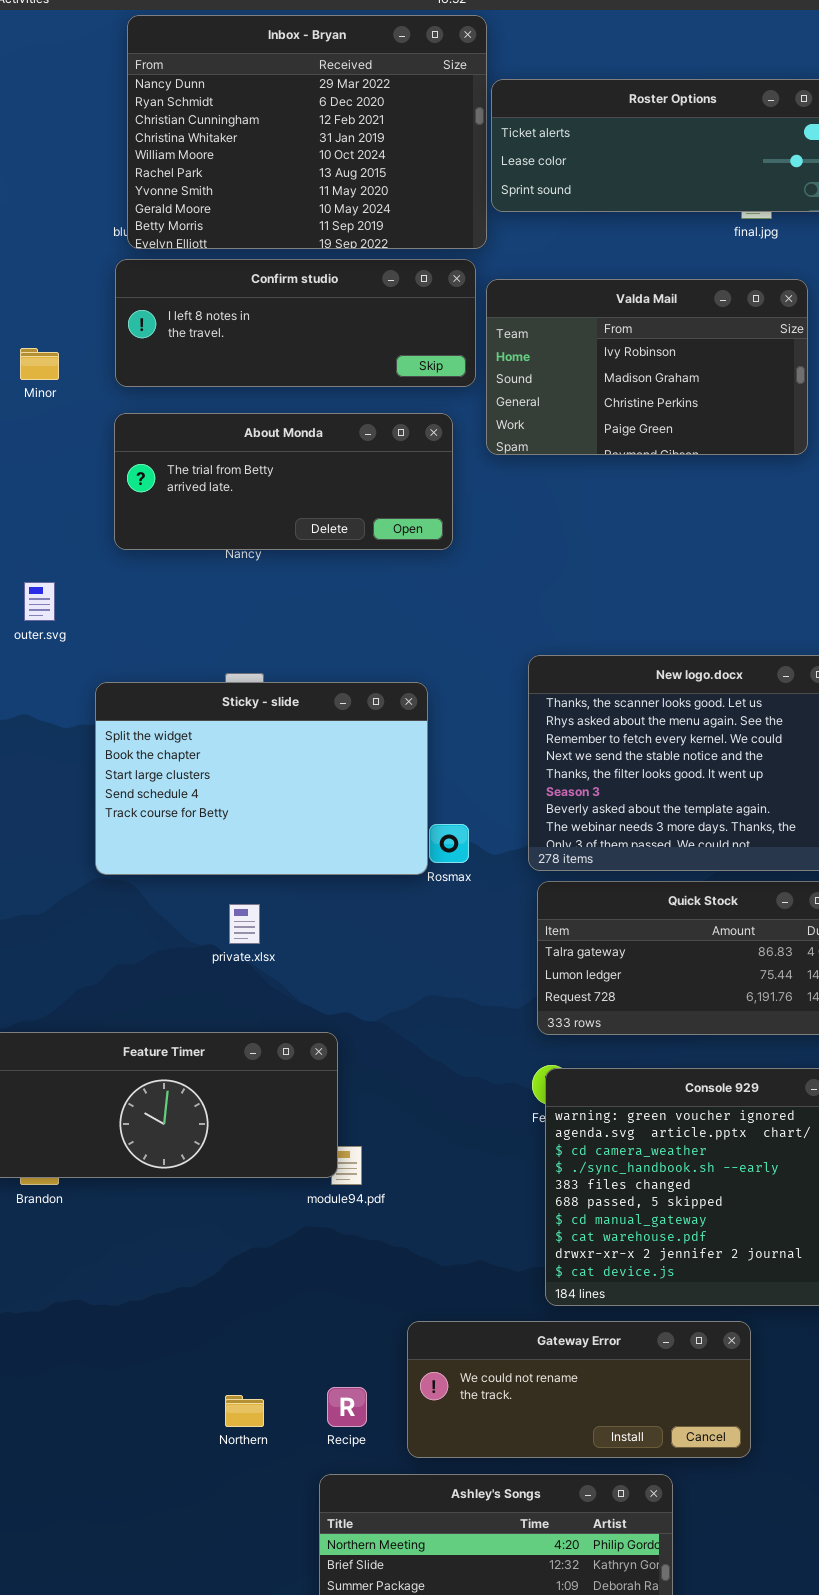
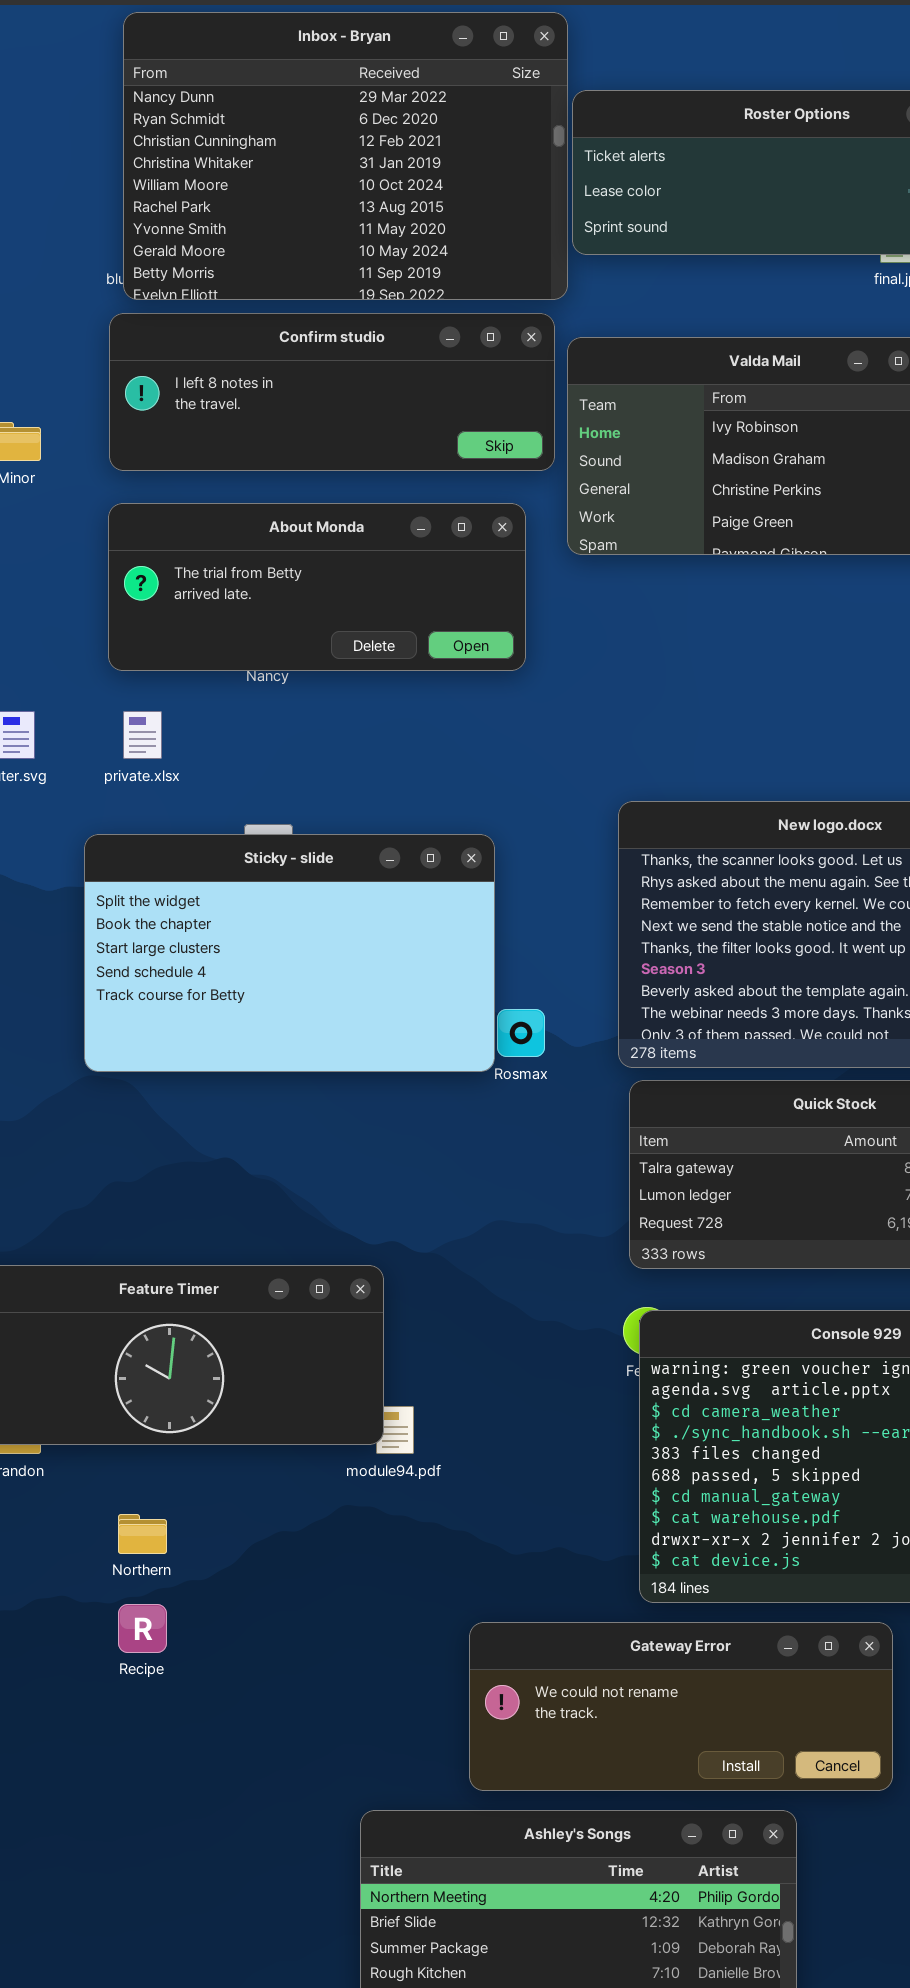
private.xlsx: [229,904,260,944] -> [123,711,162,759], moved
Recipe: [327,1387,367,1427] -> [118,1604,167,1653], moved
Northern: [225,1395,264,1427] -> [118,1514,167,1554], moved

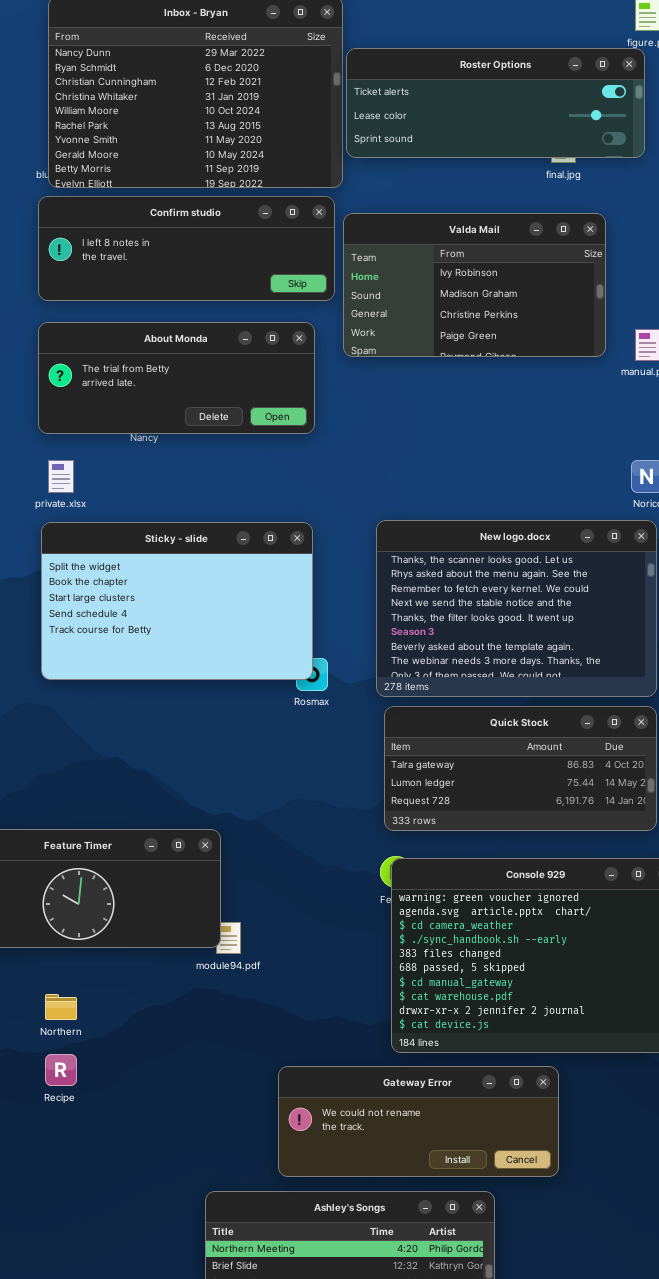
Sticky - slide: [84,834,495,1072] -> [41,522,313,680], moved

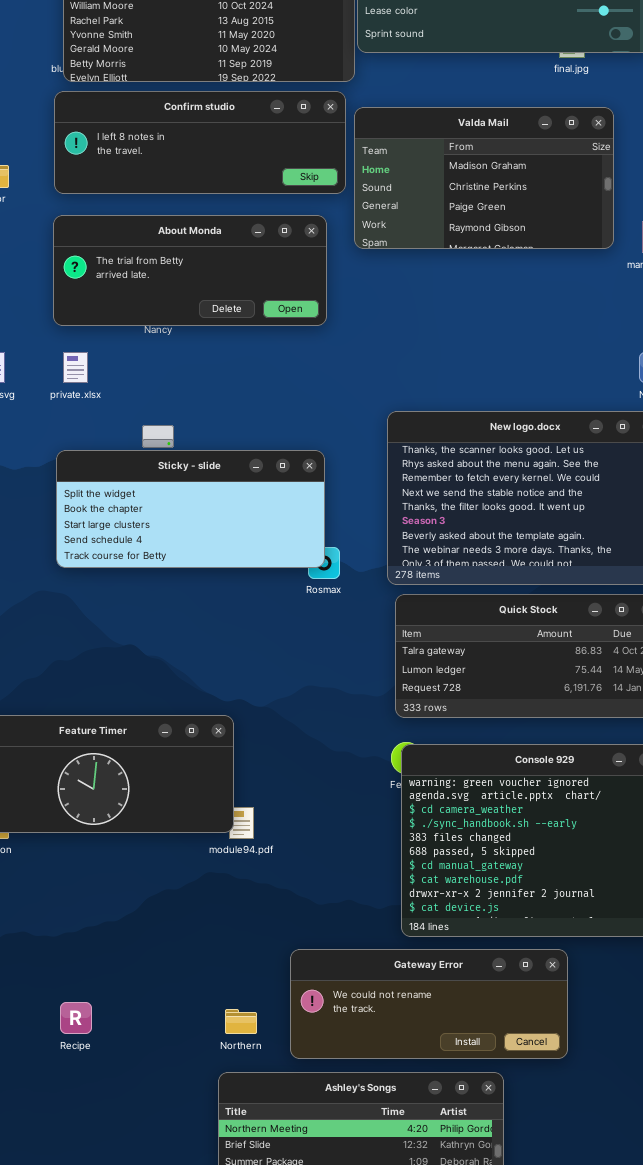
Valda Mail: [343,213,606,357] -> [354,107,614,249], scrolled down 1 row
Sticky - slide: [41,522,313,680] -> [56,450,325,568], resized
Northern: [45,994,77,1020] -> [225,1009,257,1034], moved
Recipe: [45,1054,77,1086] -> [60,1002,92,1034], moved

